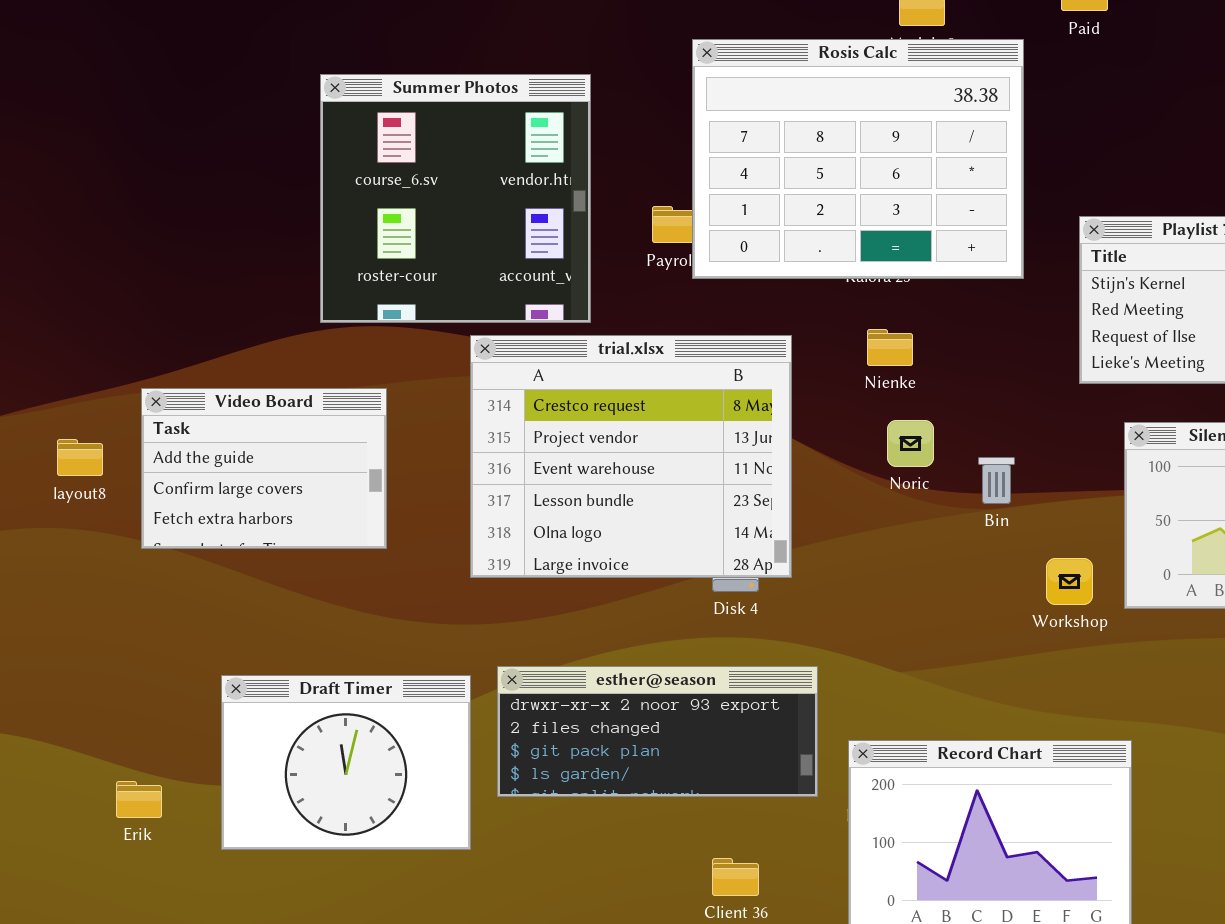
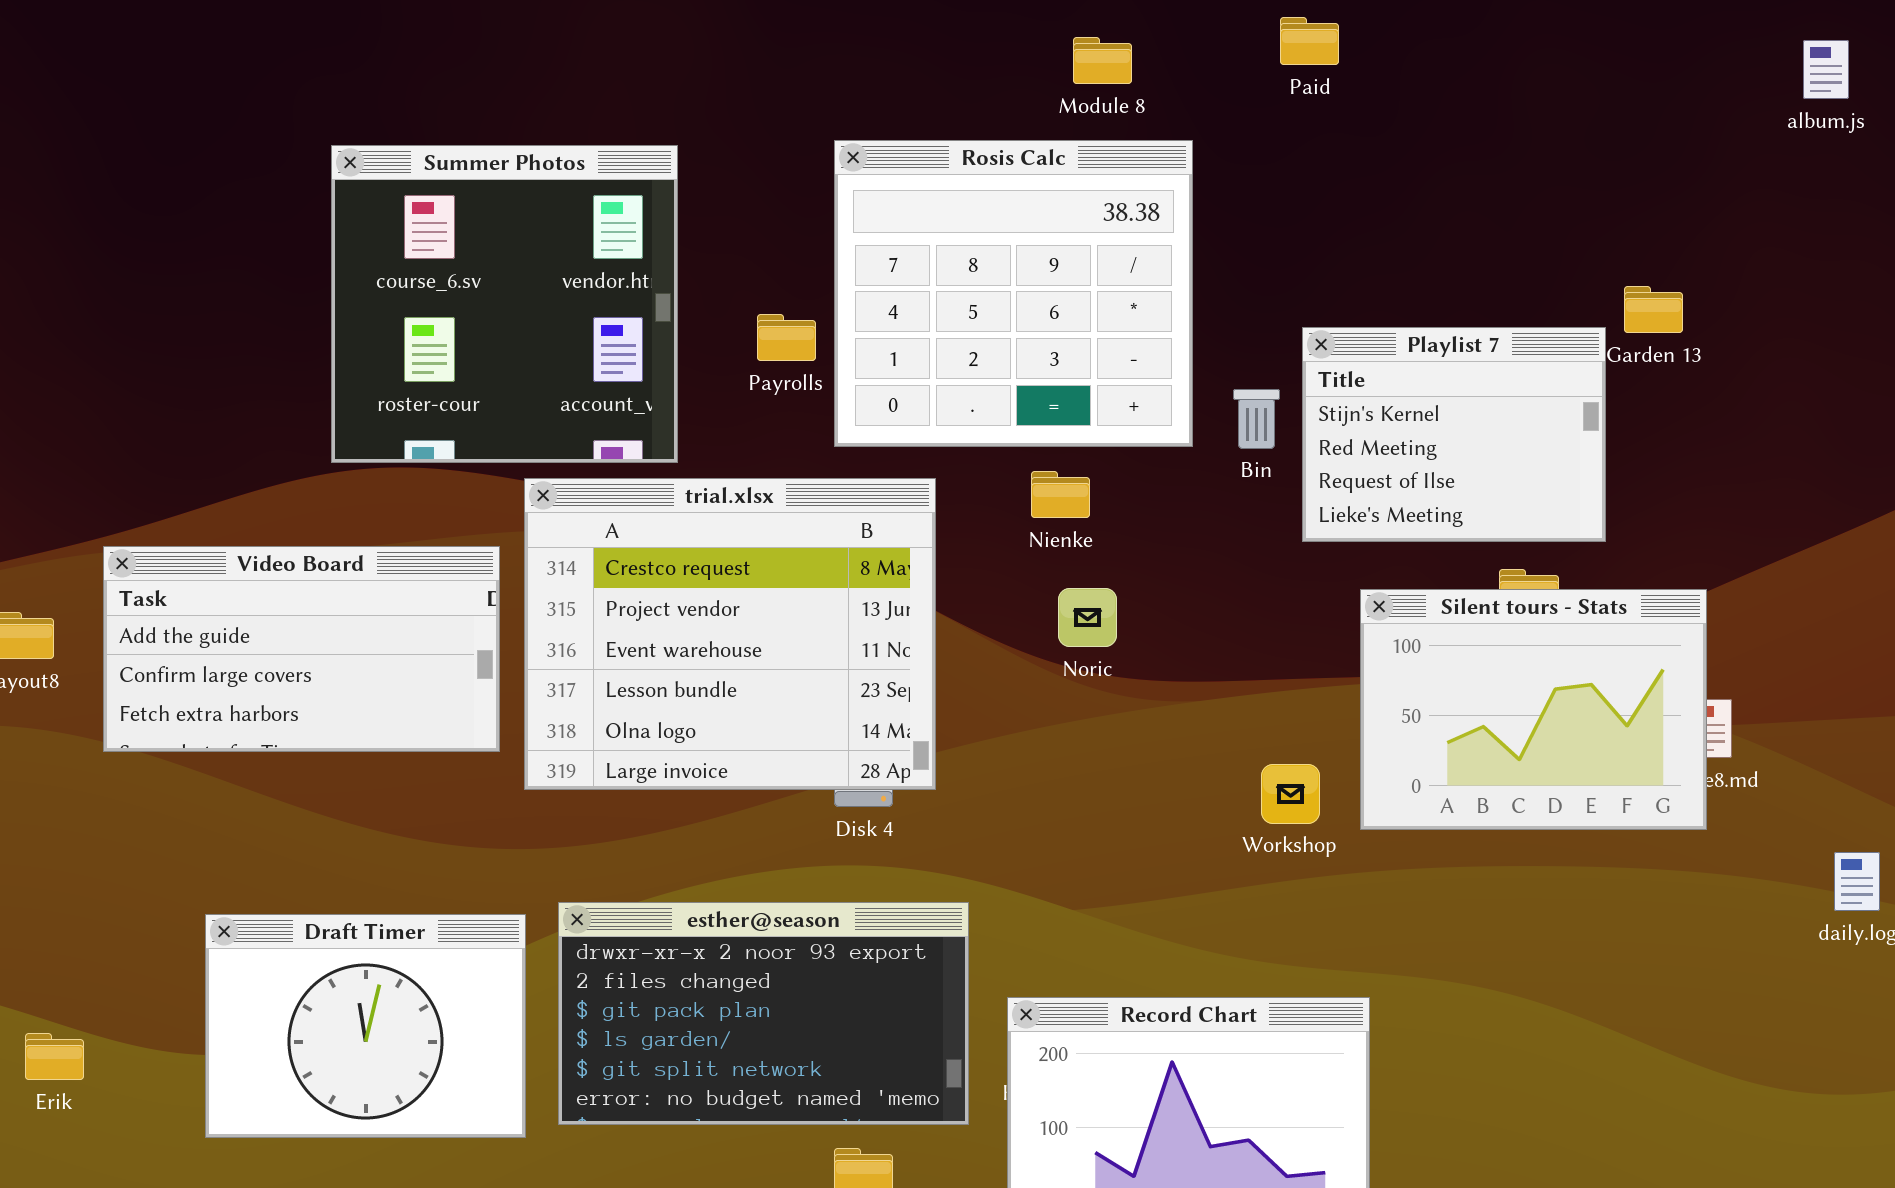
Rosis Calc: [692,39,1024,279] -> [834,140,1193,447], moved, resized
Video Board: [141,388,387,549] -> [103,546,500,752], resized
Bin: [978,457,1015,504] -> [1233,389,1280,449], moved
esther@season: [497,666,818,797] -> [558,902,969,1125], resized
Erik: [116,781,162,818] -> [25,1033,84,1080], moved

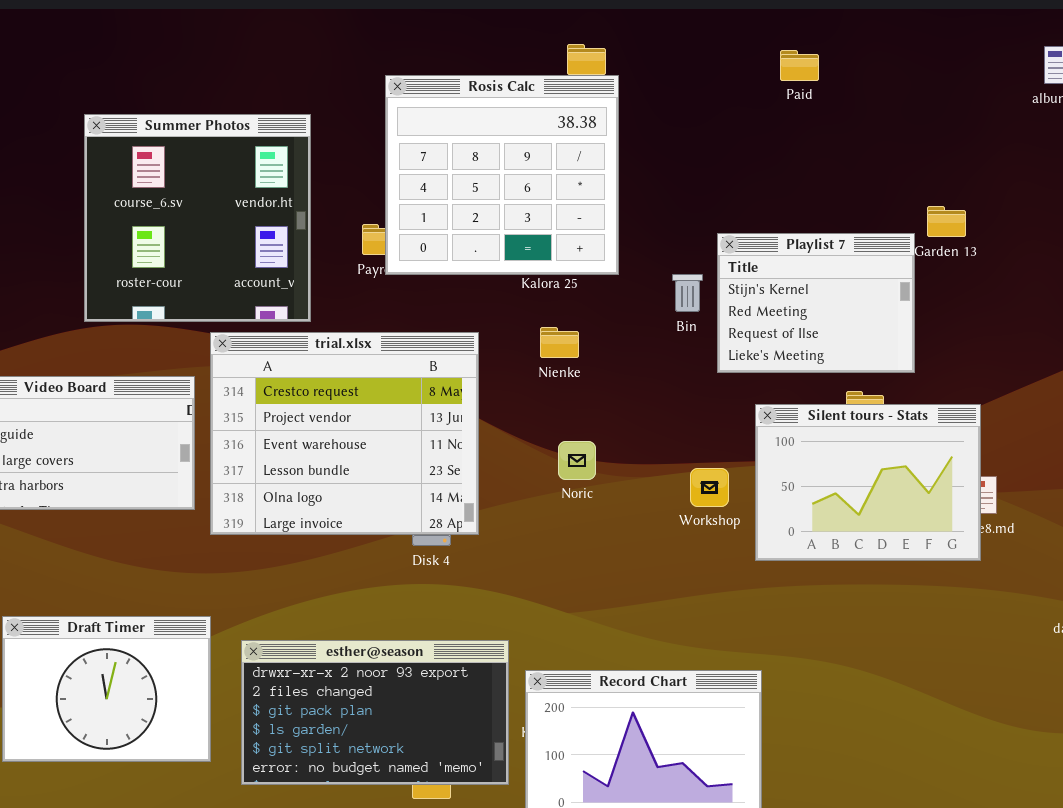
Paid: [1280,17,1339,65] -> [780,50,819,81], moved
Rosis Calc: [834,140,1193,447] -> [385,75,619,275], moved
Noric: [1058,588,1117,647] -> [558,441,596,480], moved
Workshop: [1261,764,1320,824] -> [690,468,729,507], moved
esther@season: [558,902,969,1125] -> [241,640,509,785], moved

